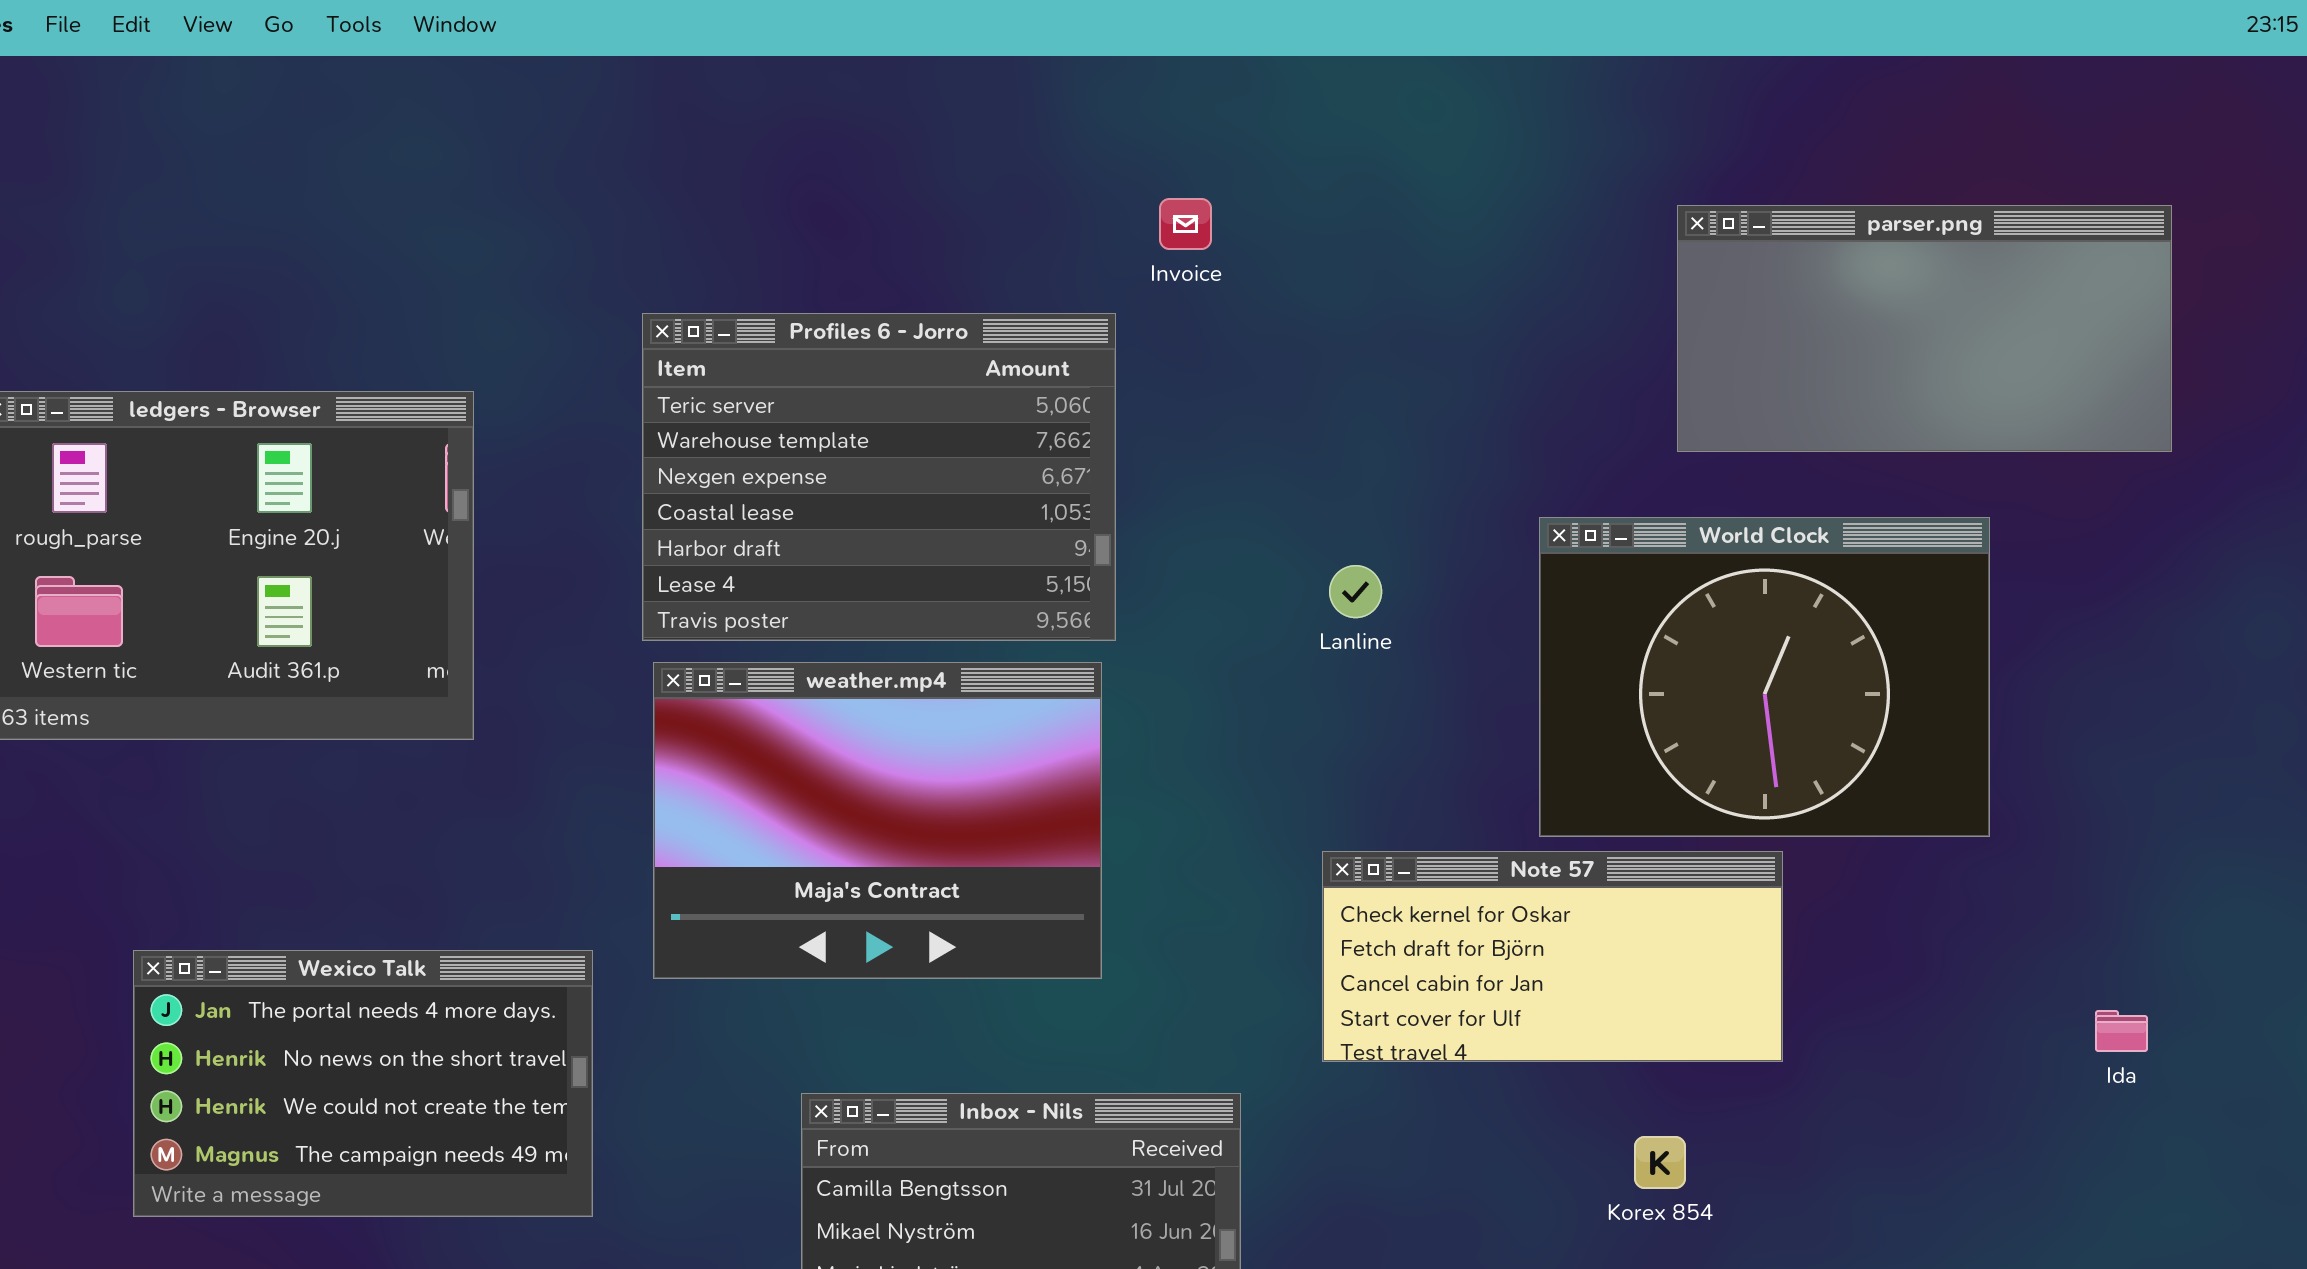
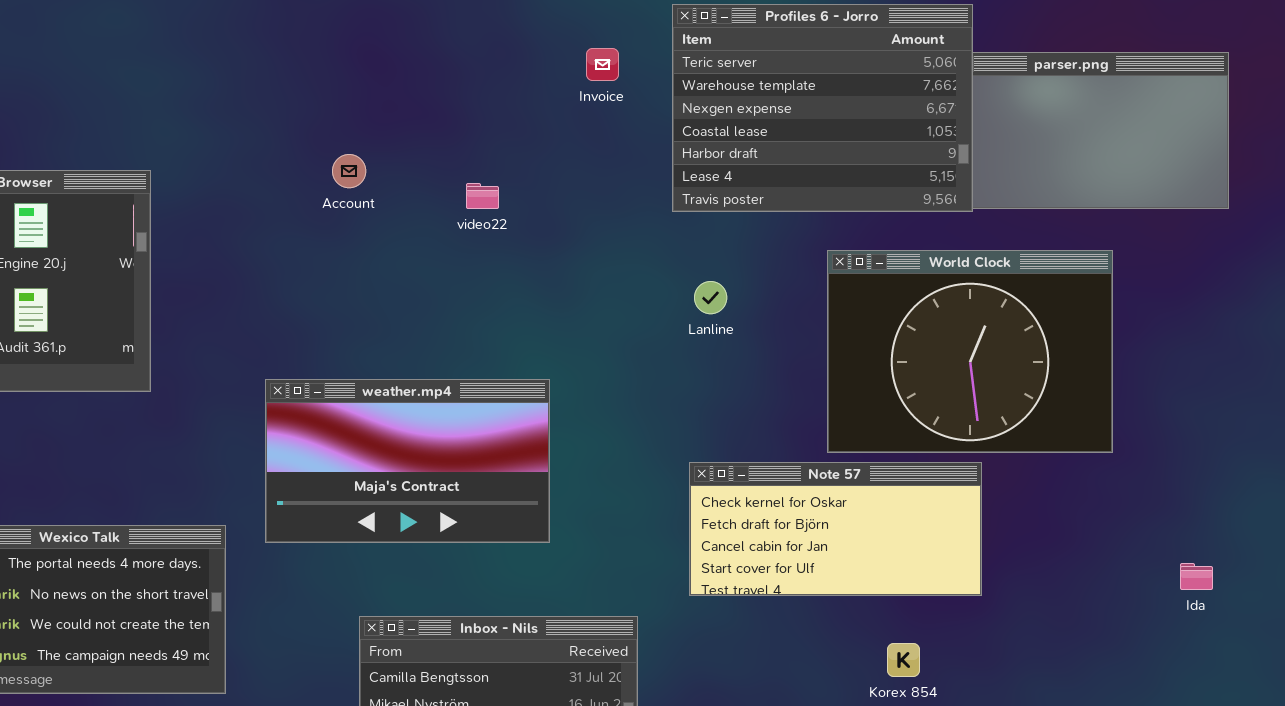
Profiles 6 - Jorro: [642,313,1116,641] -> [672,4,973,212], moved
weather.mp4: [653,662,1102,979] -> [265,379,550,543], resized

